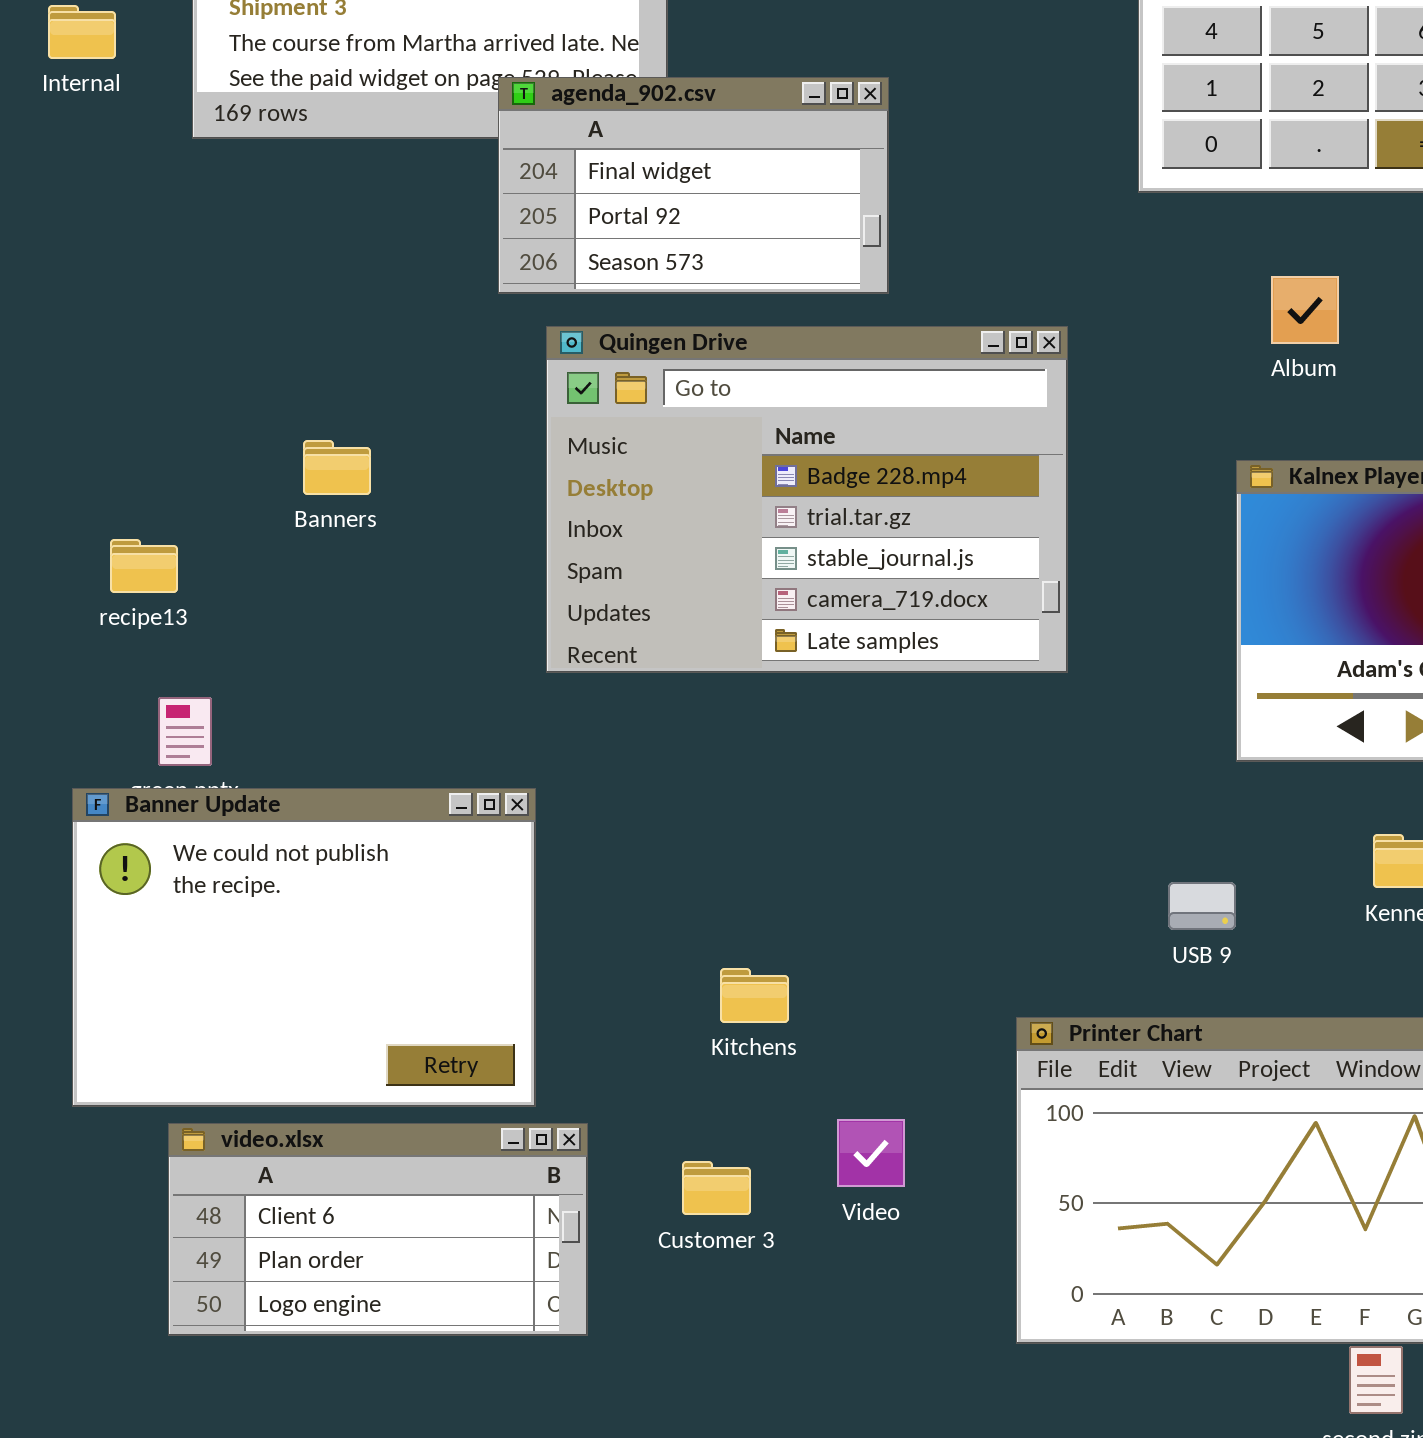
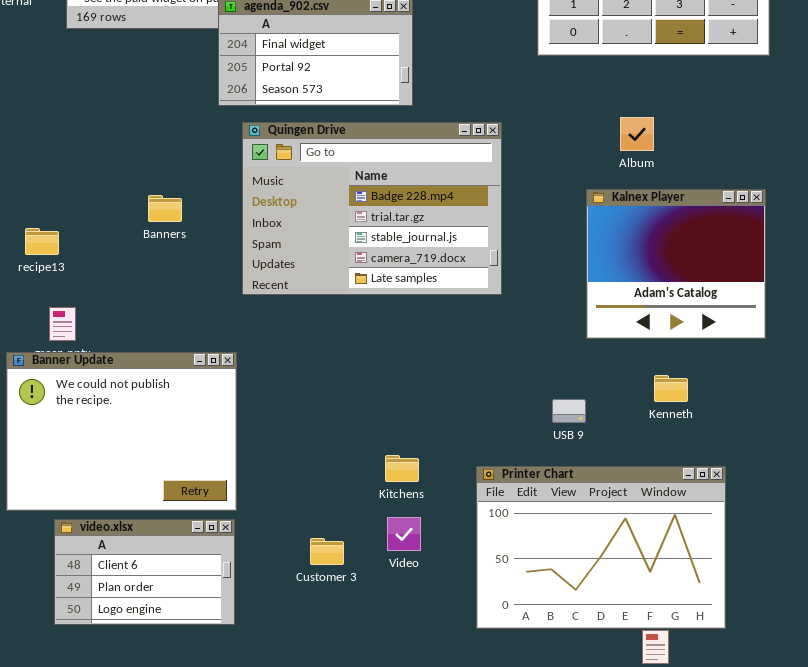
Album: [1271,276,1339,344] -> [620,117,654,151], moved
Banners: [303,440,371,495] -> [148,195,182,222], moved
Kitchens: [720,968,789,1023] -> [385,455,419,482], moved
video.xlsx: [168,1123,588,1336] -> [54,519,235,625], resized

